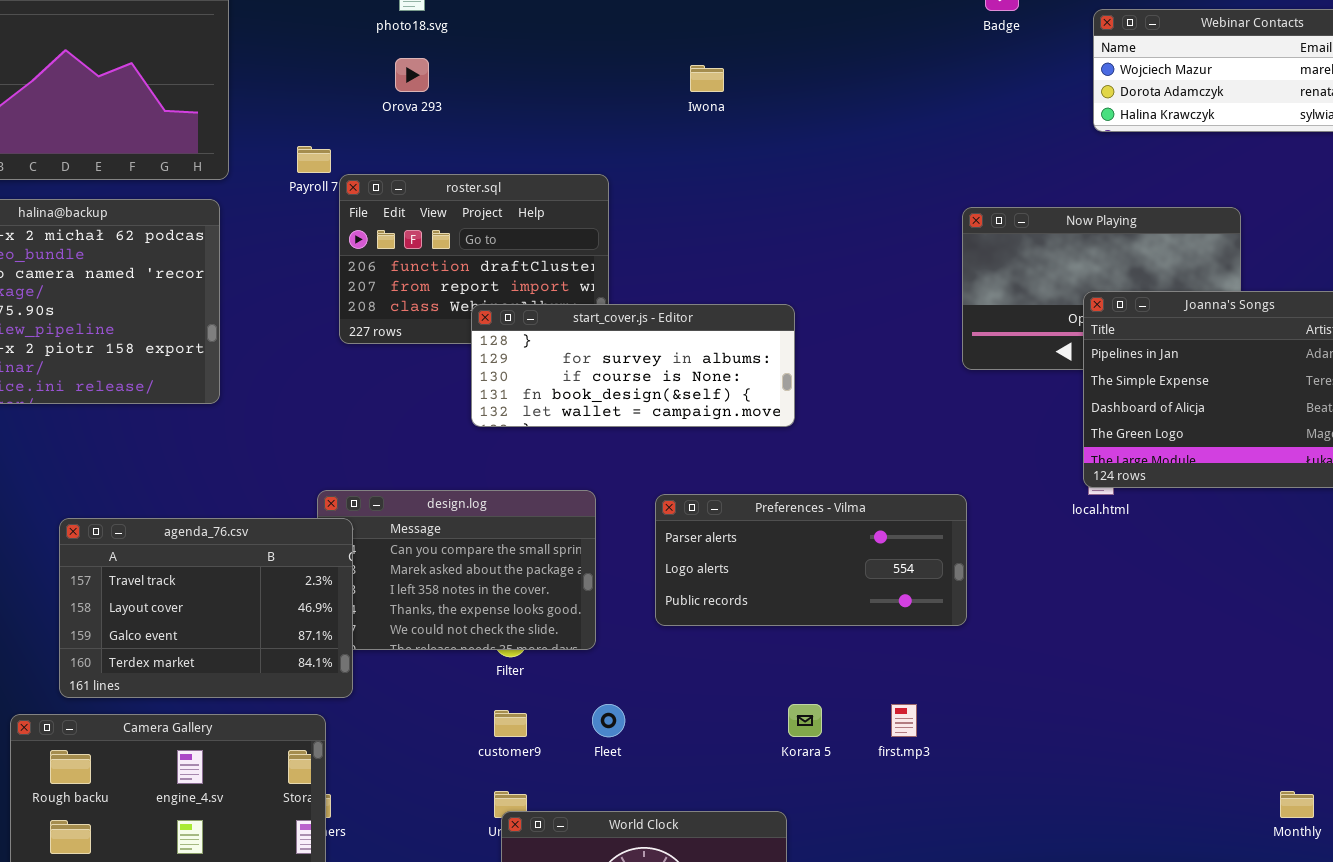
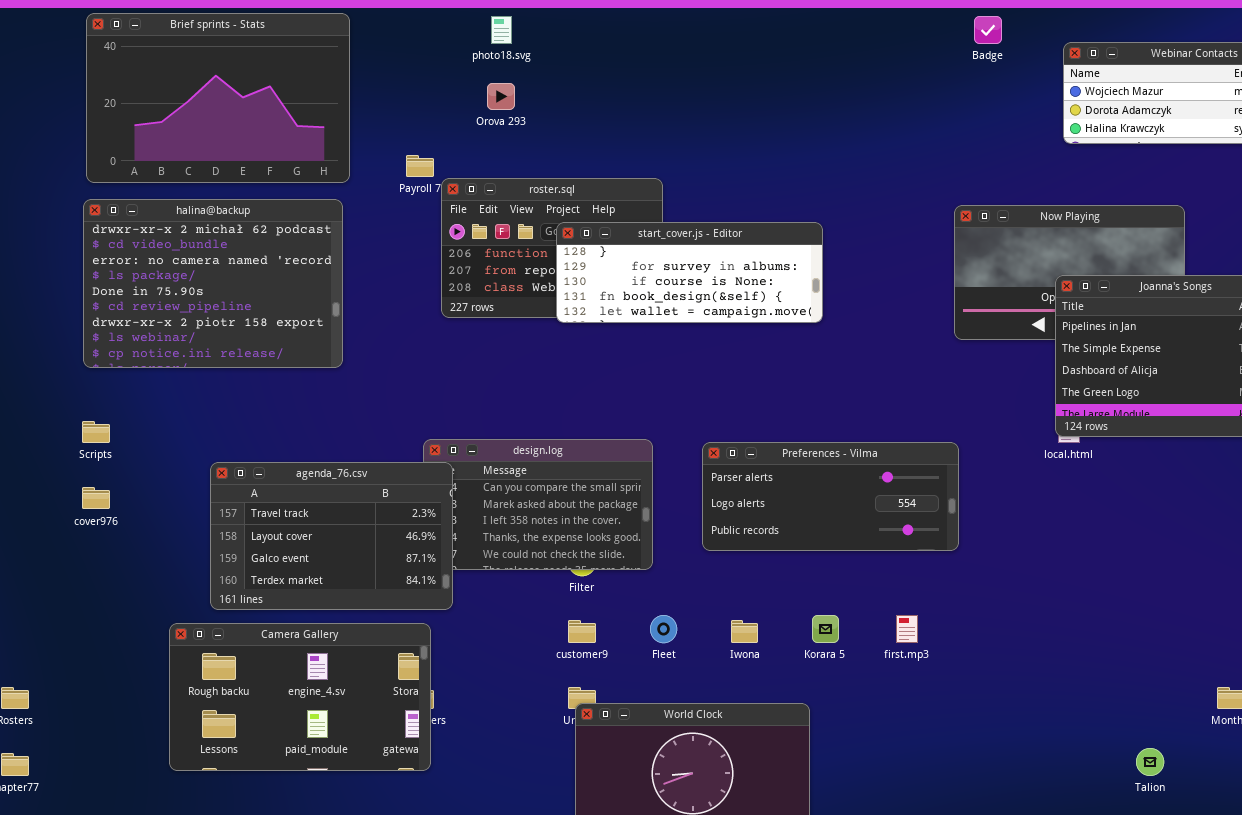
Iwona: [690,65,724,92] -> [731,620,758,643], moved
start_cover.js - Editor: [471,304,795,427] -> [556,222,823,323], moved

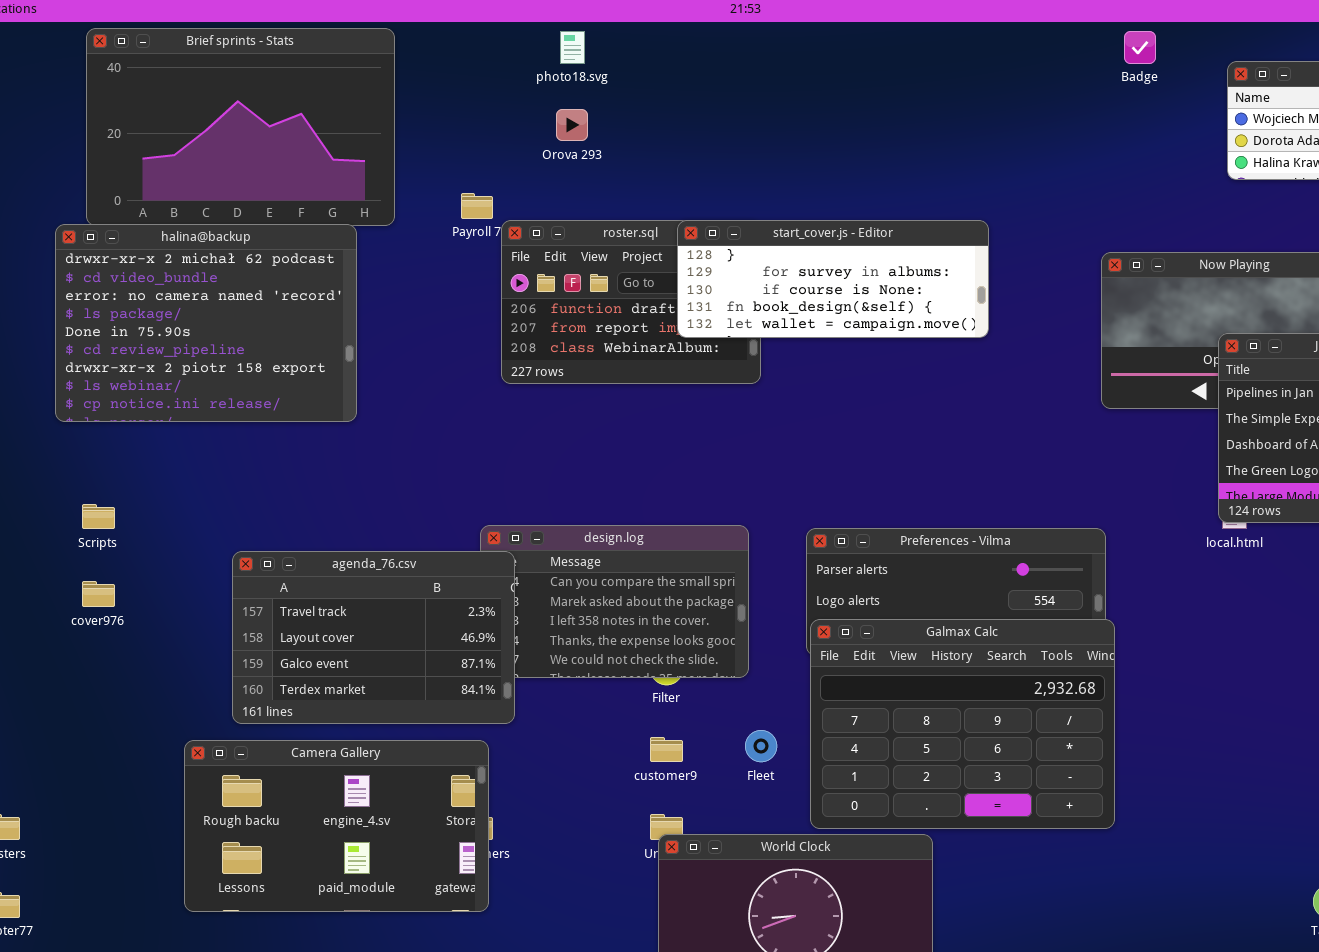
halina@backup: [83,199,343,368] -> [55,224,357,422], moved
start_cover.js - Editor: [556,222,823,323] -> [677,220,989,338], moved
Galmax Calc: none -> [810,619,1115,829], opened

